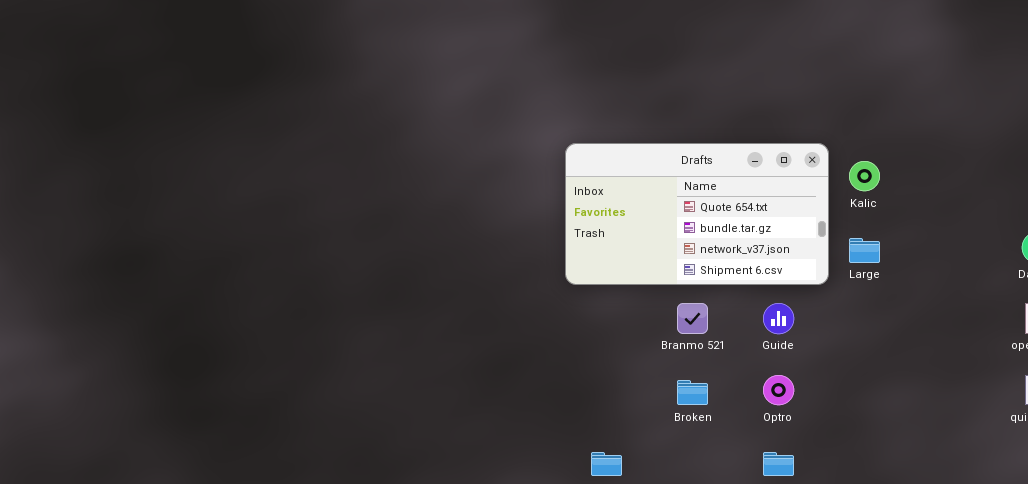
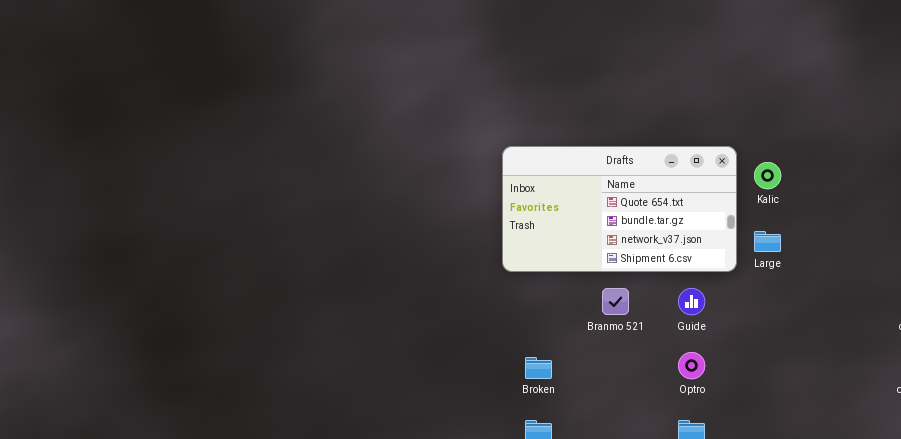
Broken: [677,380,708,405] -> [525,357,552,379], moved

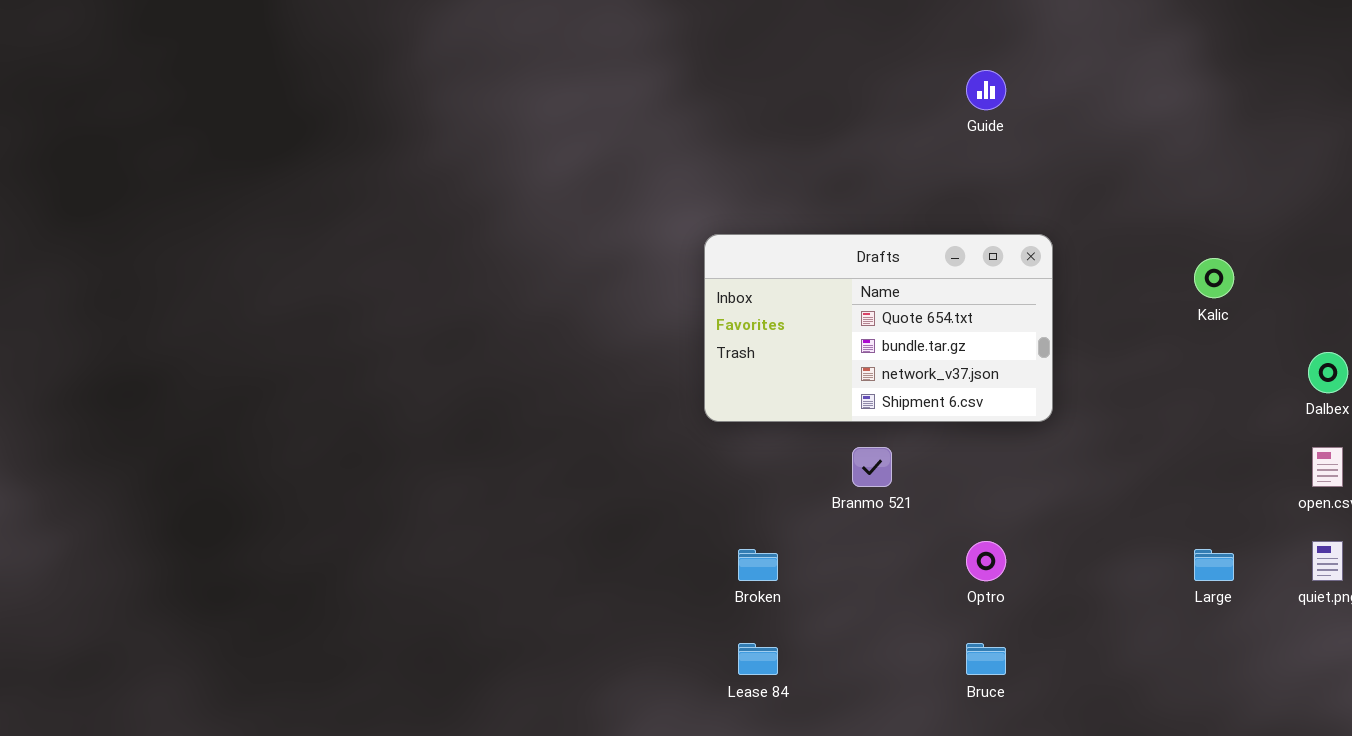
Kalic: [754,162,781,189] -> [1194,258,1234,298], moved
Large: [754,231,781,252] -> [1194,549,1234,581], moved
Guide: [678,288,705,315] -> [966,70,1006,110], moved

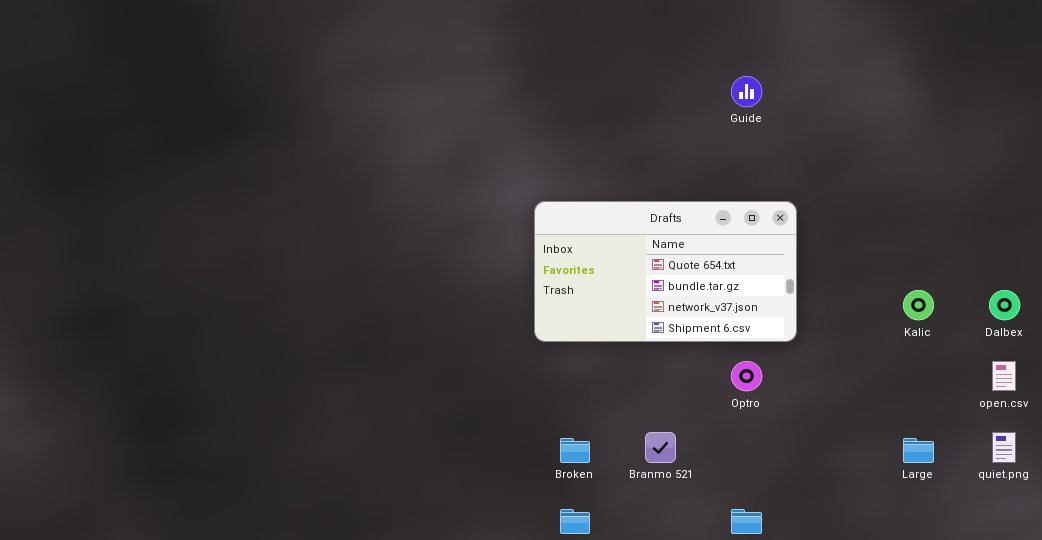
Kalic: [1194,258,1234,298] -> [903,290,934,320], moved
Branmo 521: [852,447,892,487] -> [645,432,676,463], moved
Optro: [966,541,1006,581] -> [731,361,762,391], moved

